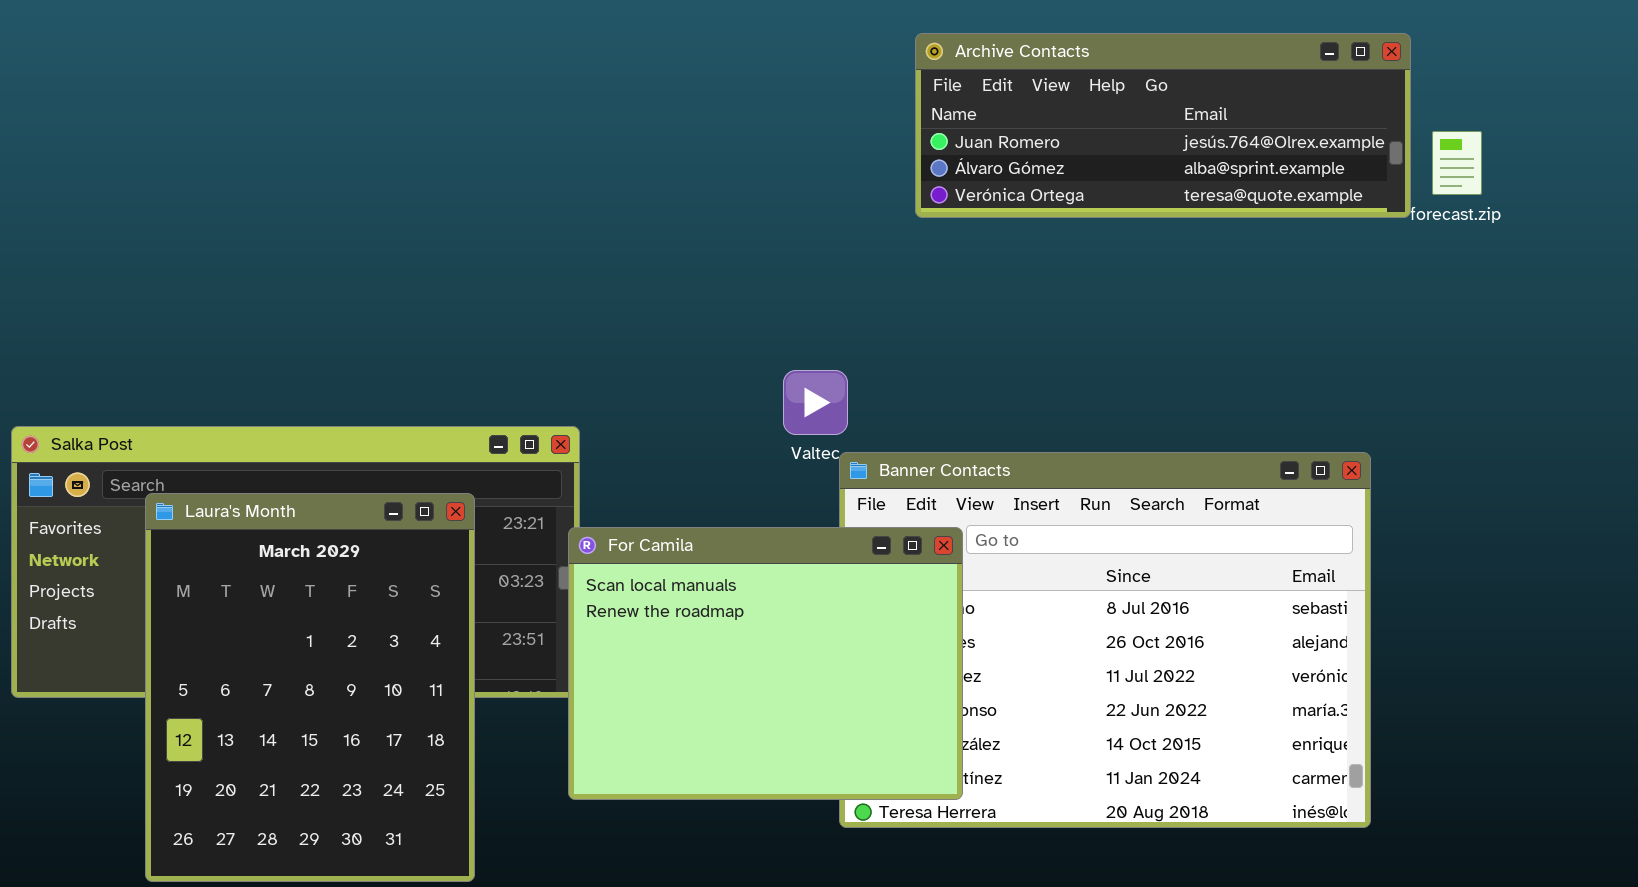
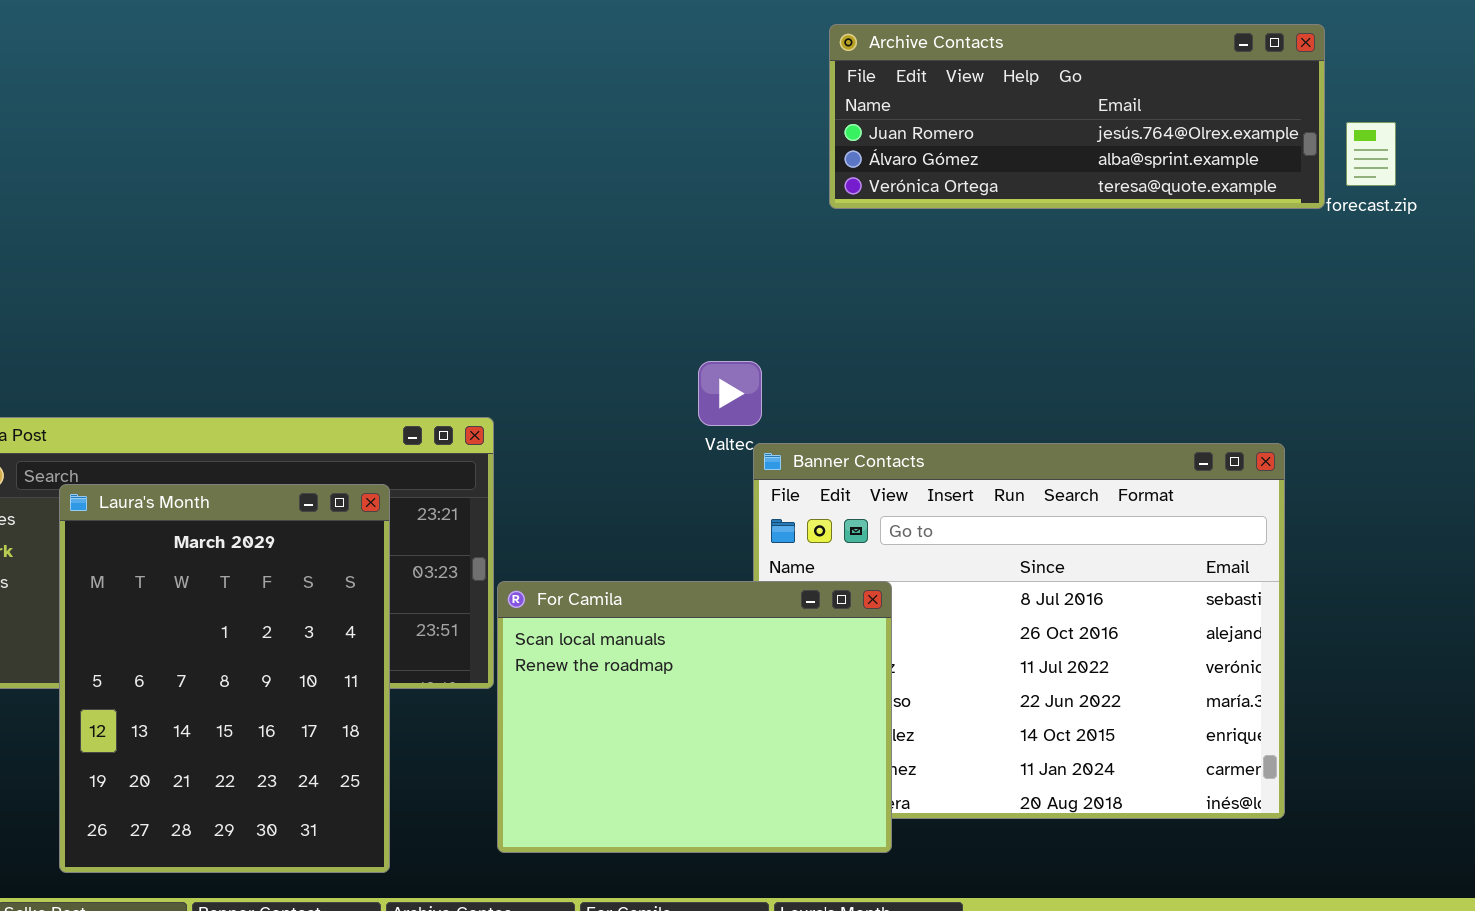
For Camila: [568,527,963,800] -> [497,581,892,853], moved

